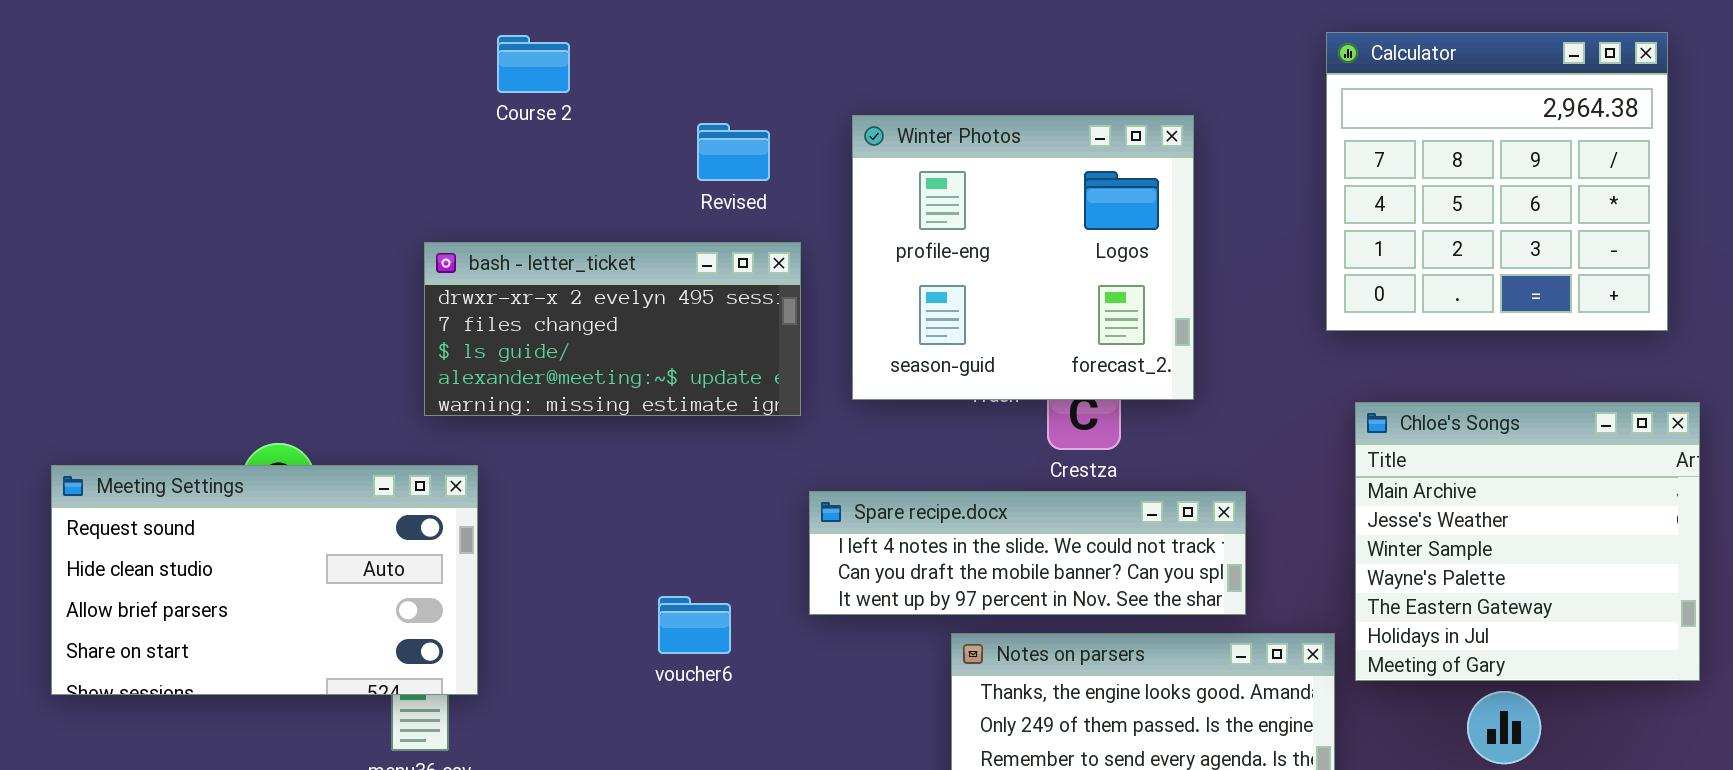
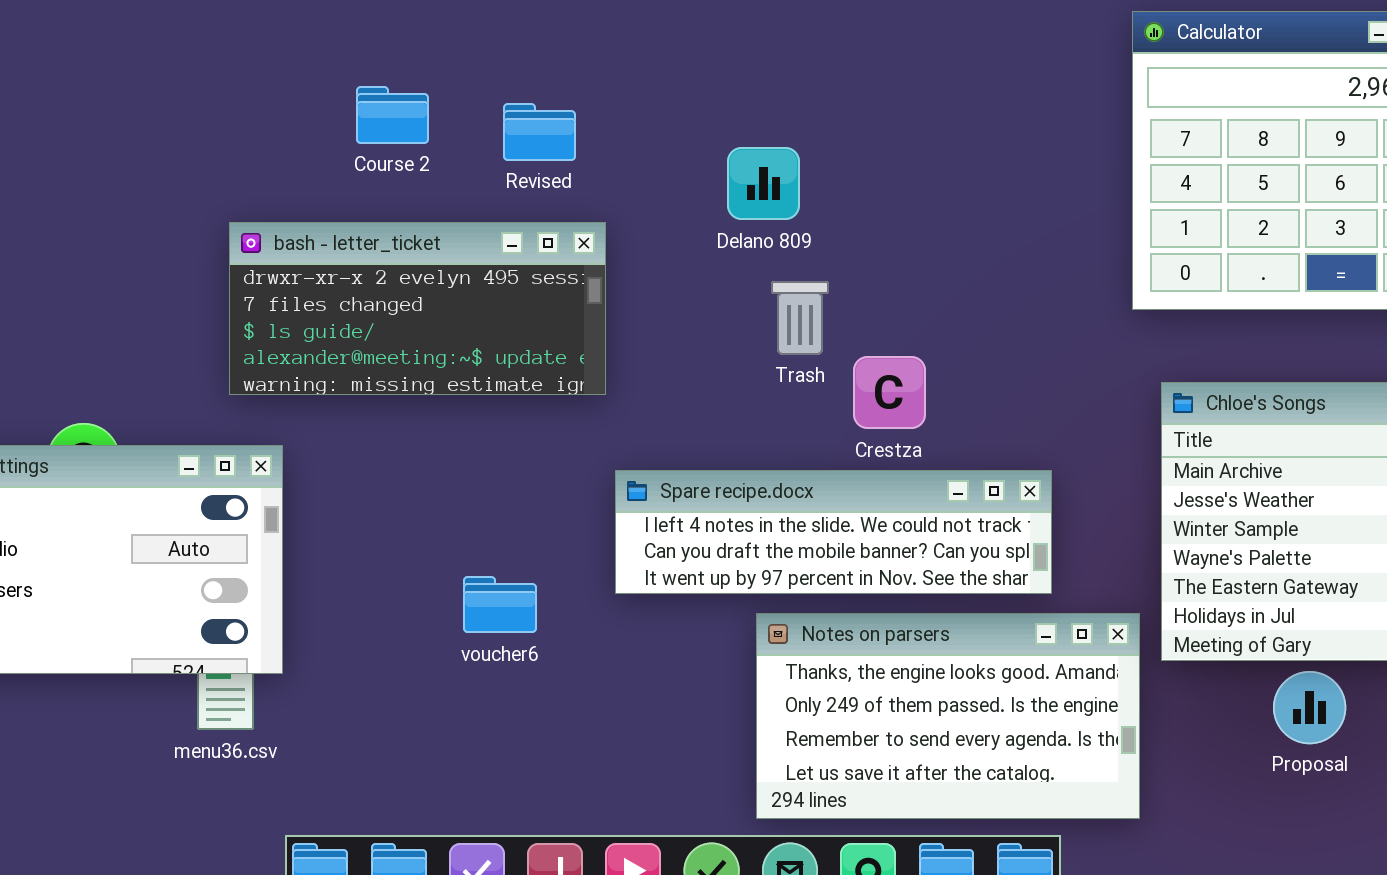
Course 2: [497,35,570,93] -> [356,86,429,144], moved
Winter Photos: [852,115,1194,400] -> none, closed

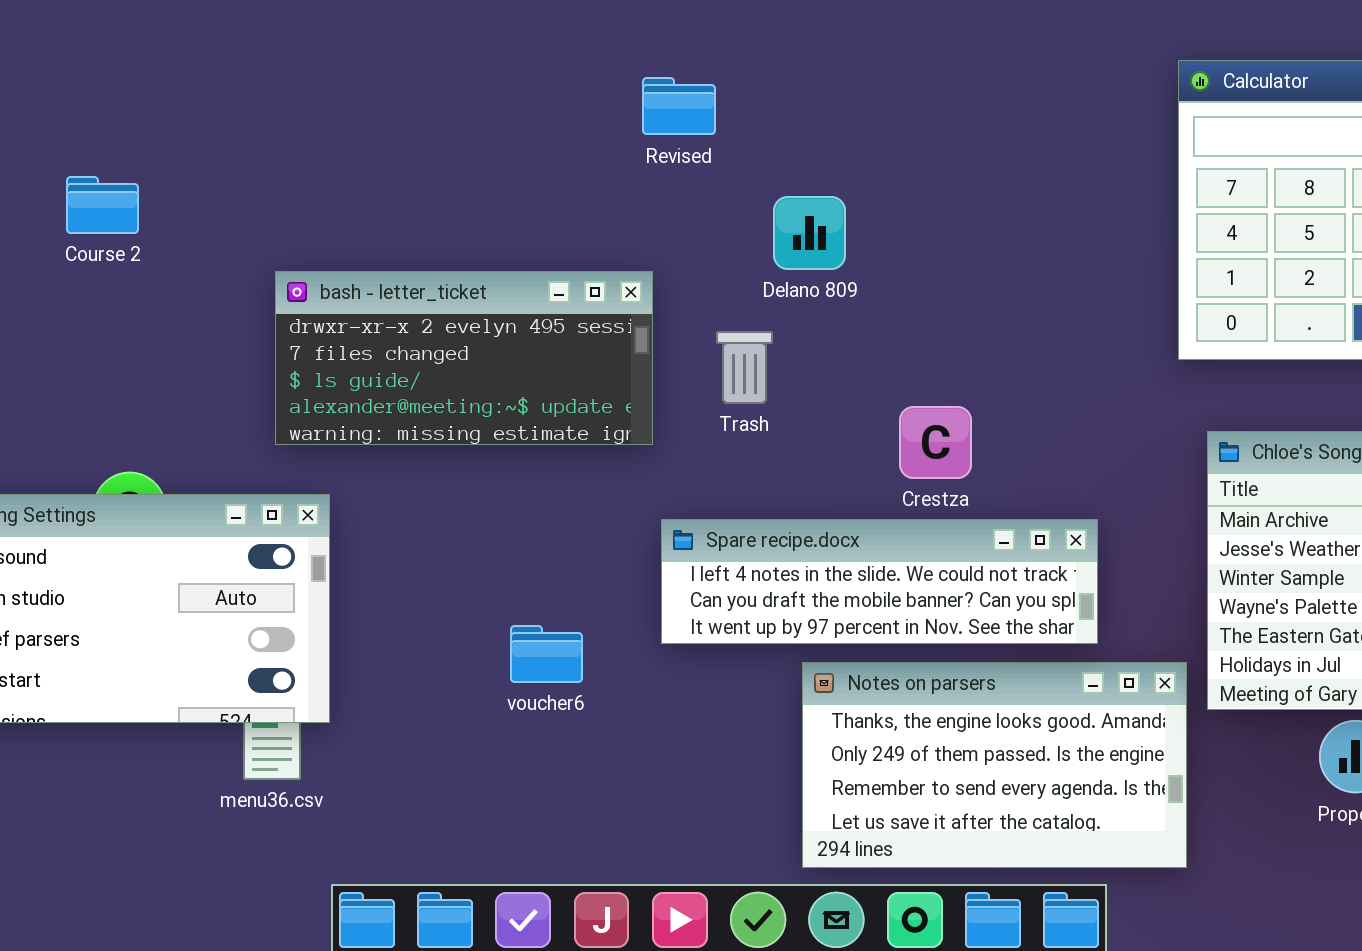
Course 2: [356,86,429,144] -> [66,176,139,234], moved
Revised: [503,103,576,161] -> [642,77,716,135], moved
Trash: [771,281,829,355] -> [716,331,773,404], moved

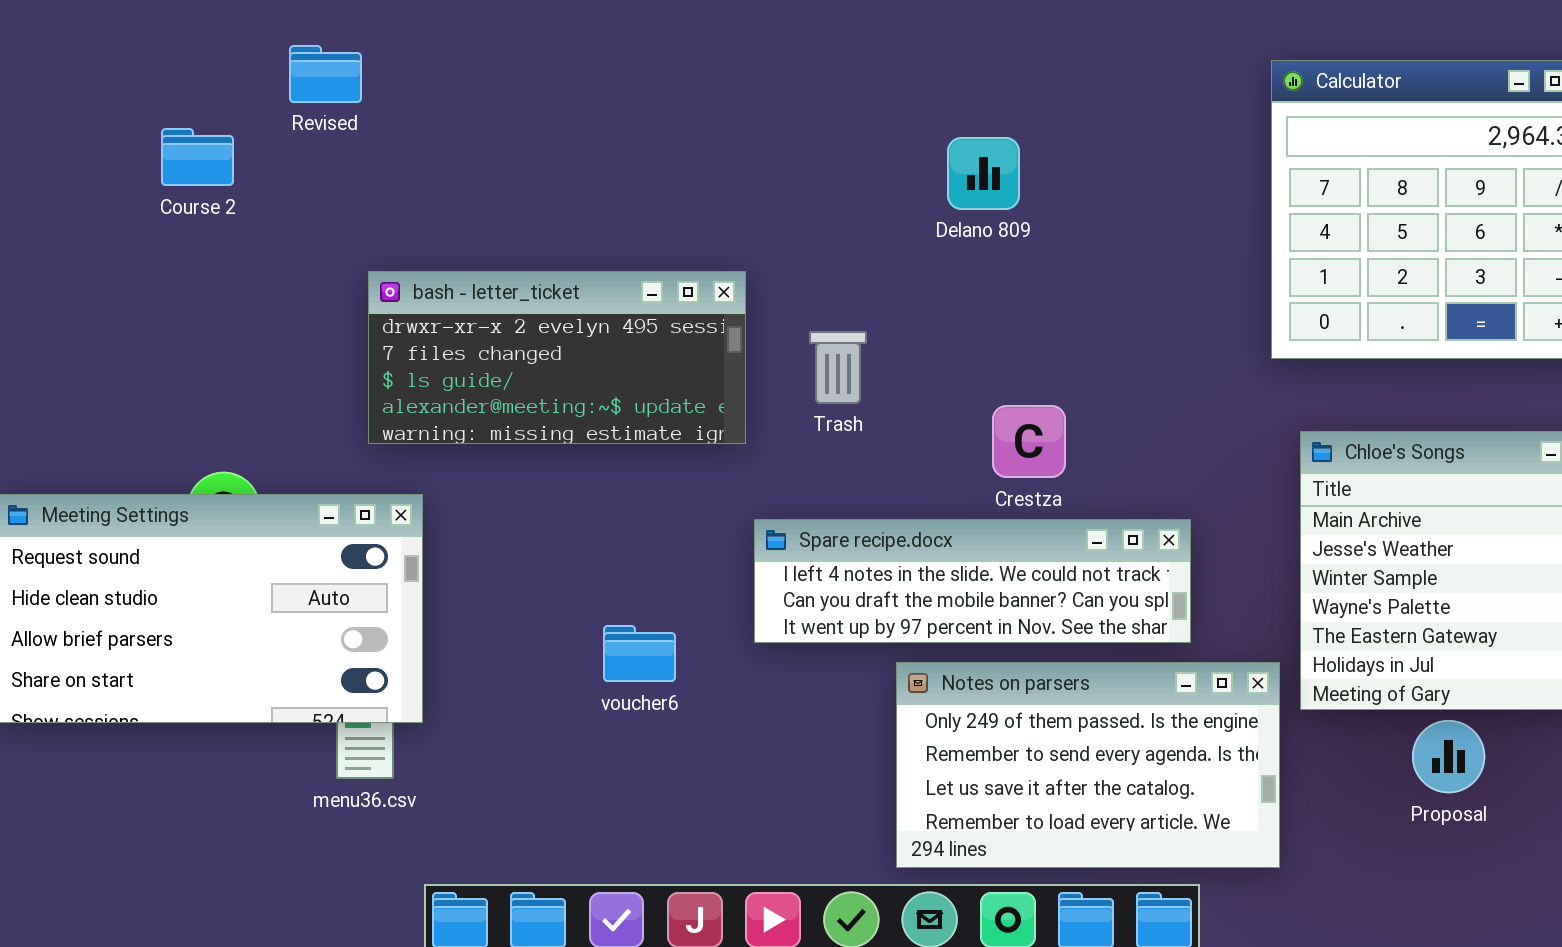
Revised: [642,77,716,135] -> [289,45,362,103], moved
Course 2: [66,176,139,234] -> [161,128,234,186], moved
Delano 809: [773,196,846,270] -> [947,137,1020,210], moved
Notes on parsers: [802,662,1187,868] -> [896,662,1280,868], scrolled down 1 row

